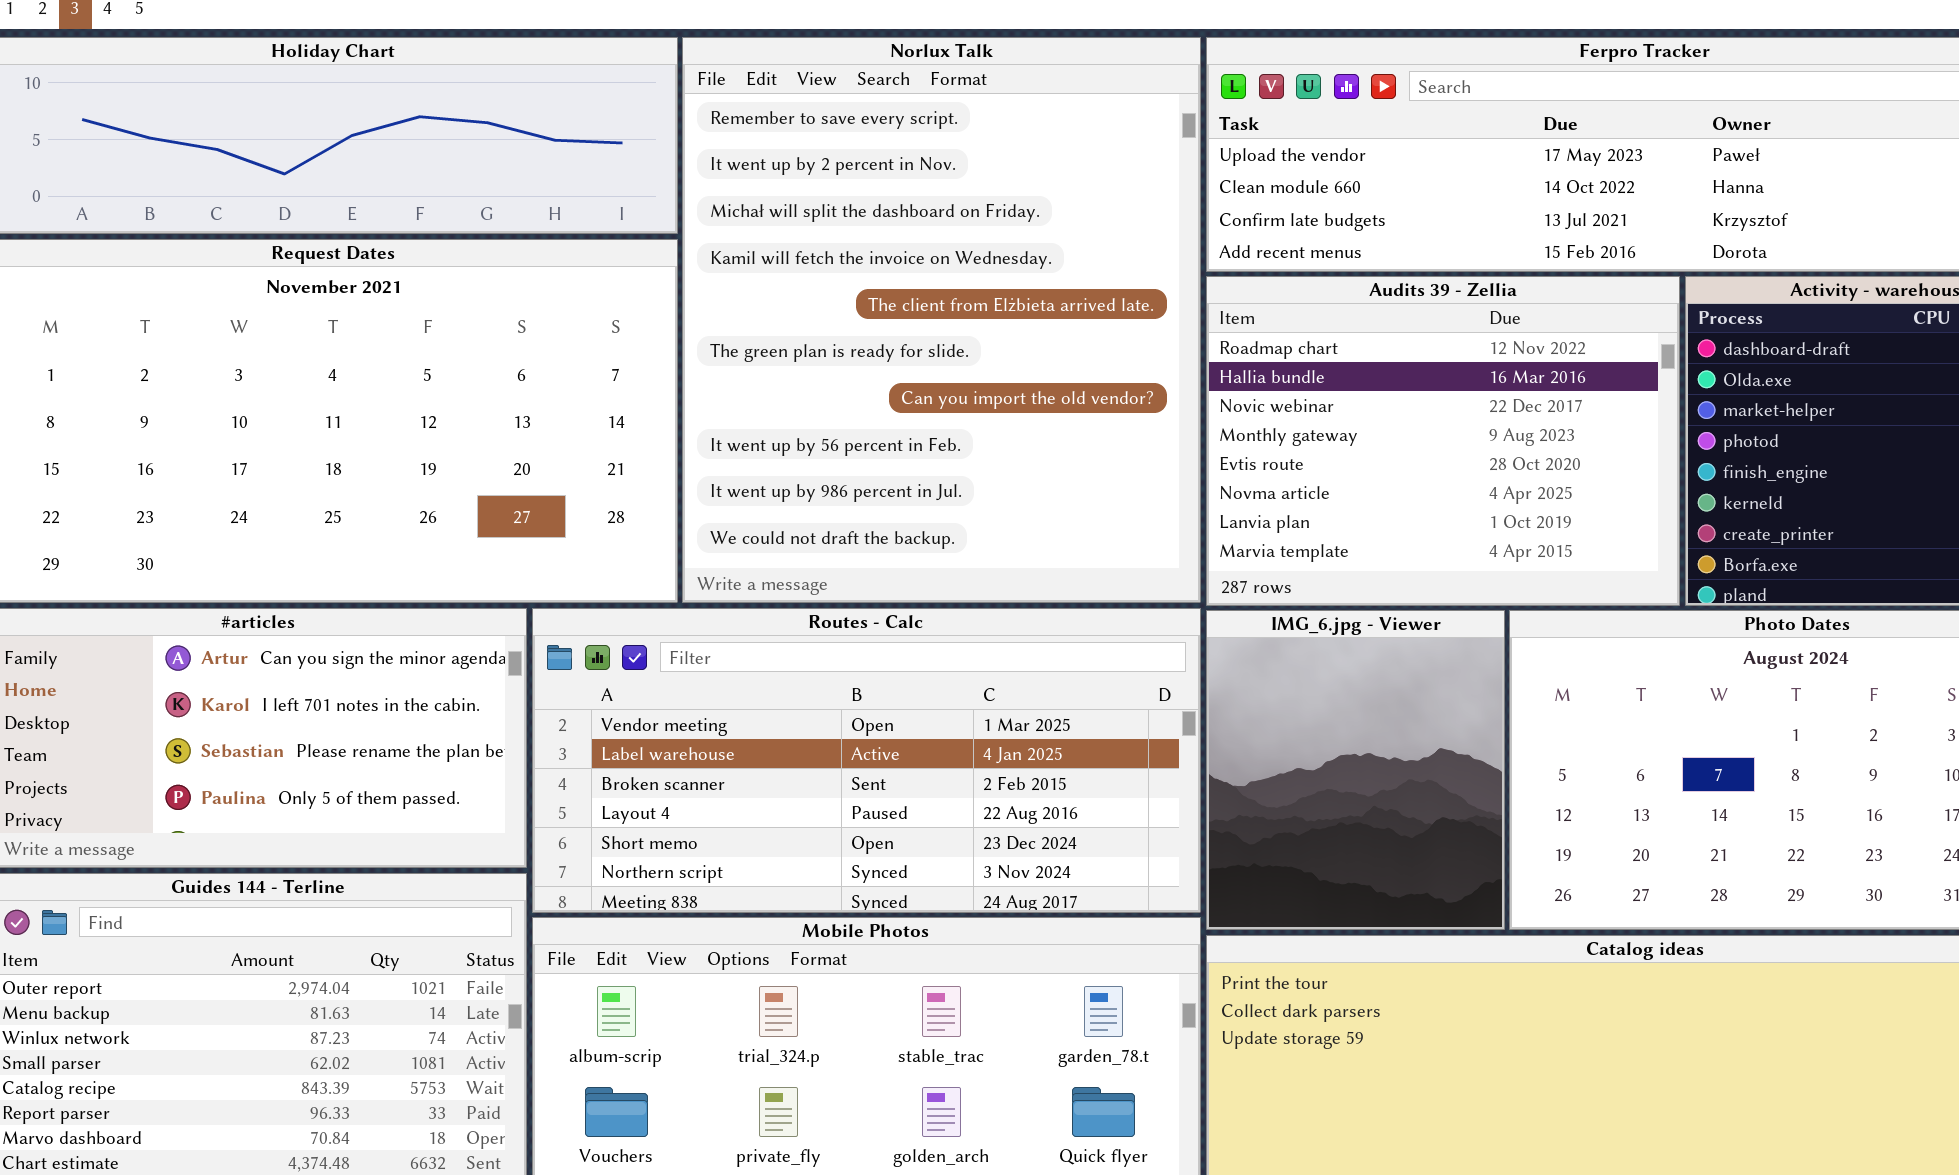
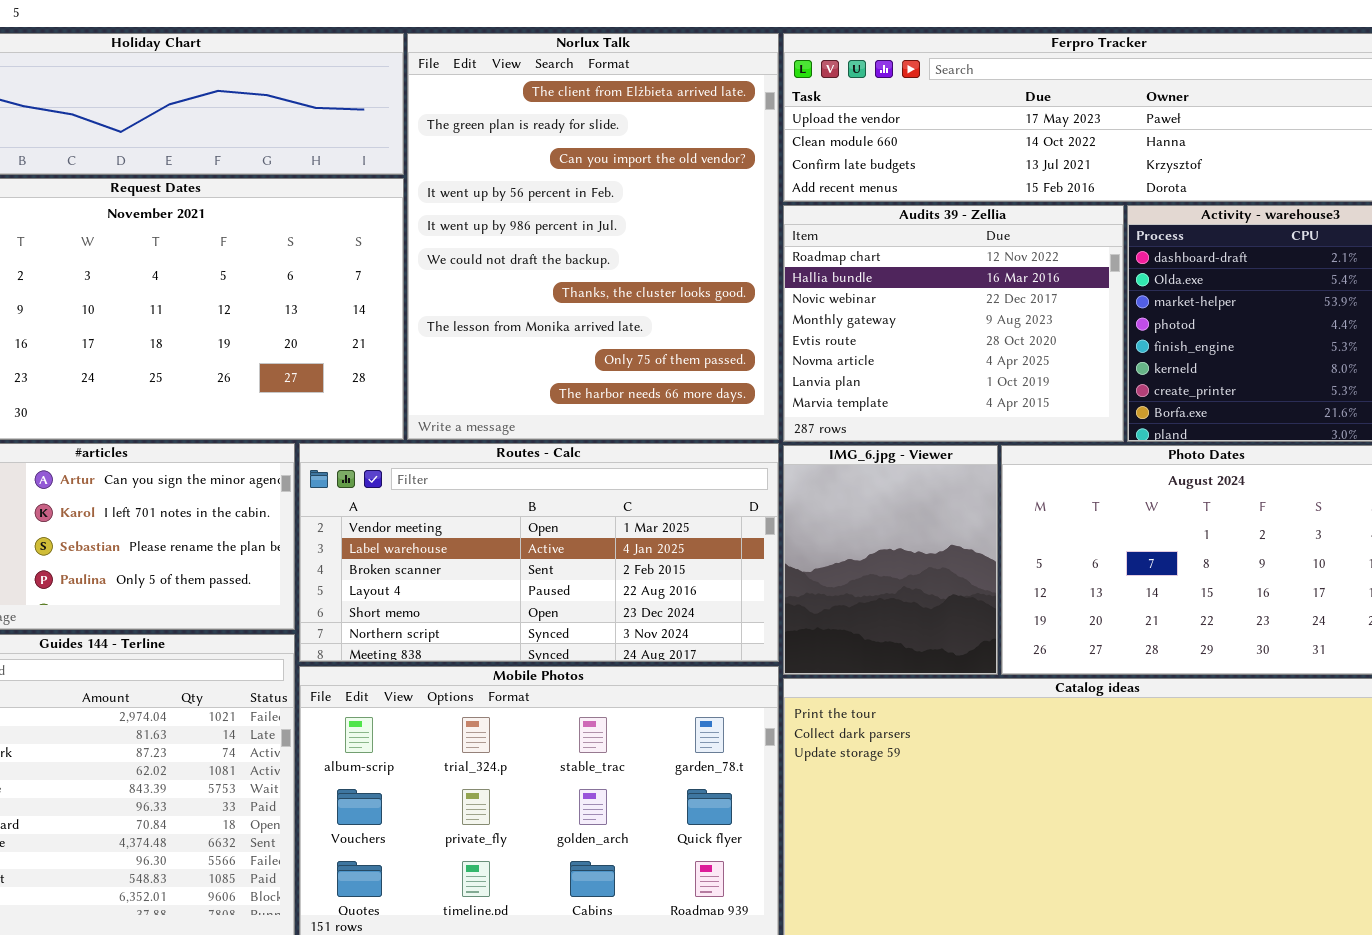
Norlux Talk: [682,37,1201,603] -> [407,33,779,440], scrolled down 4 rows

